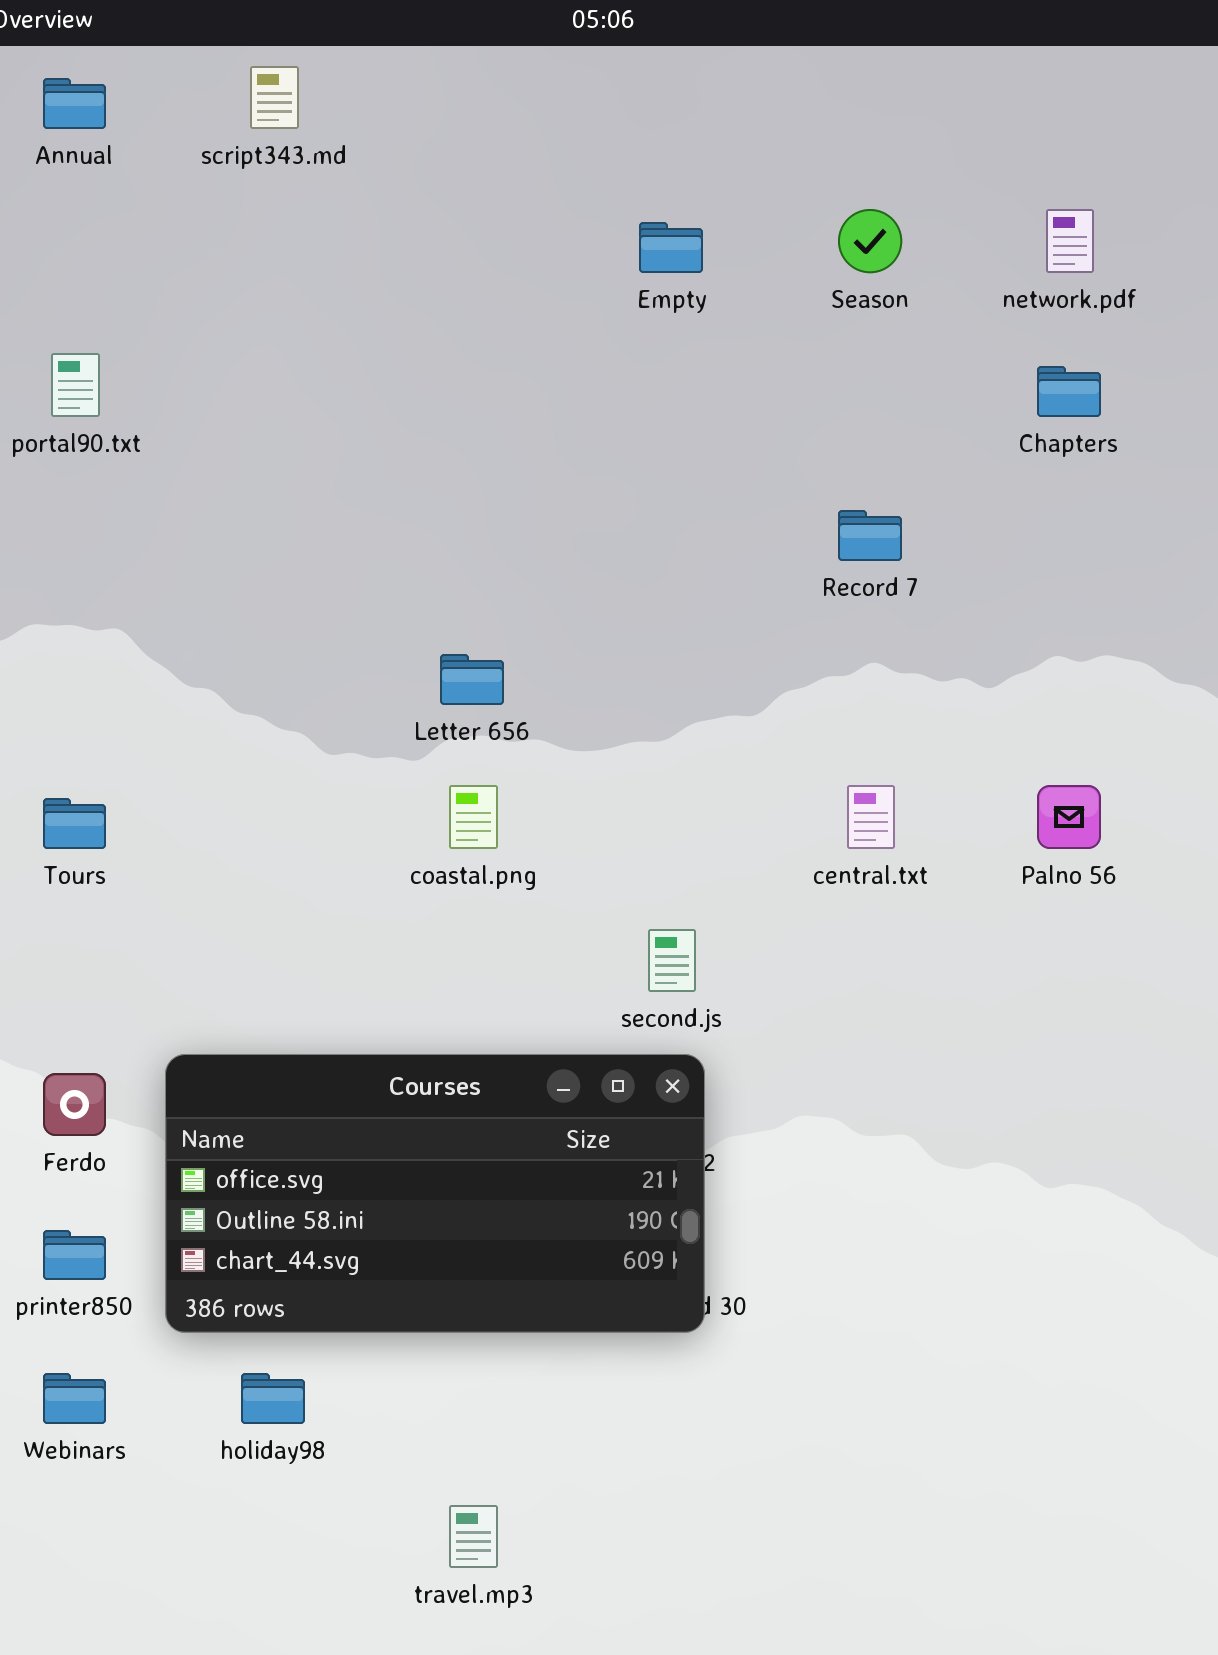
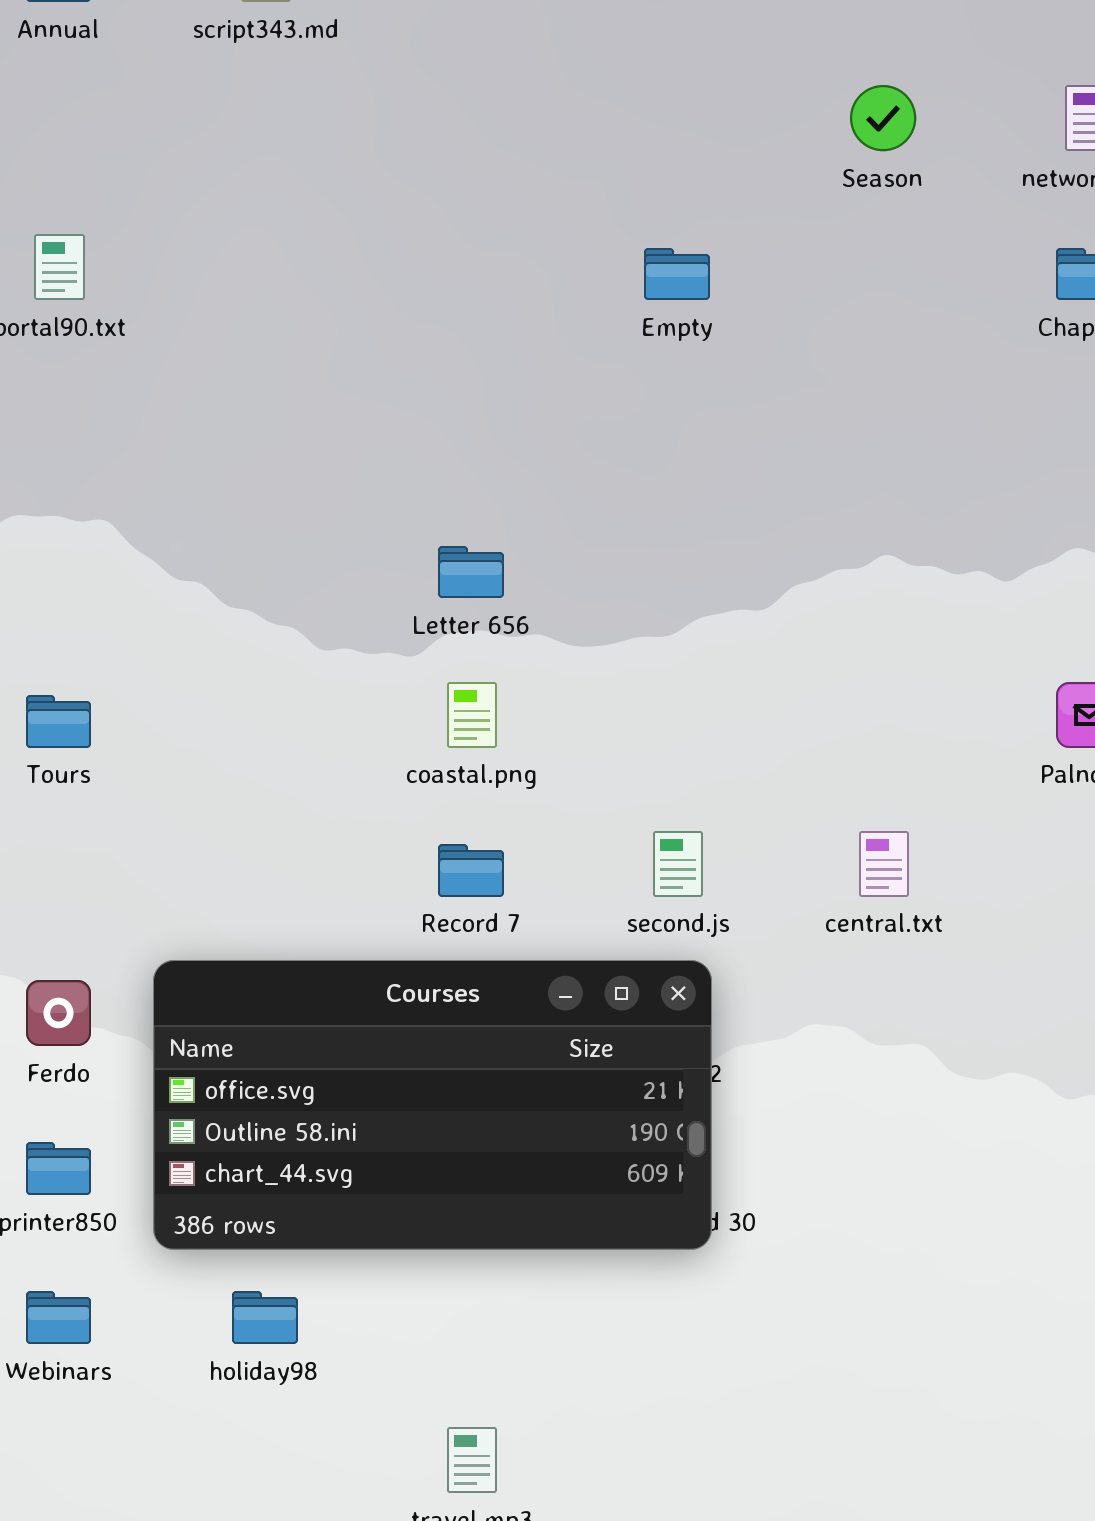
Empty: [639,222,703,273] -> [644,248,710,300], moved
Record 7: [838,510,902,561] -> [438,844,504,897], moved
central.txt: [847,785,895,849] -> [859,831,909,897], moved

